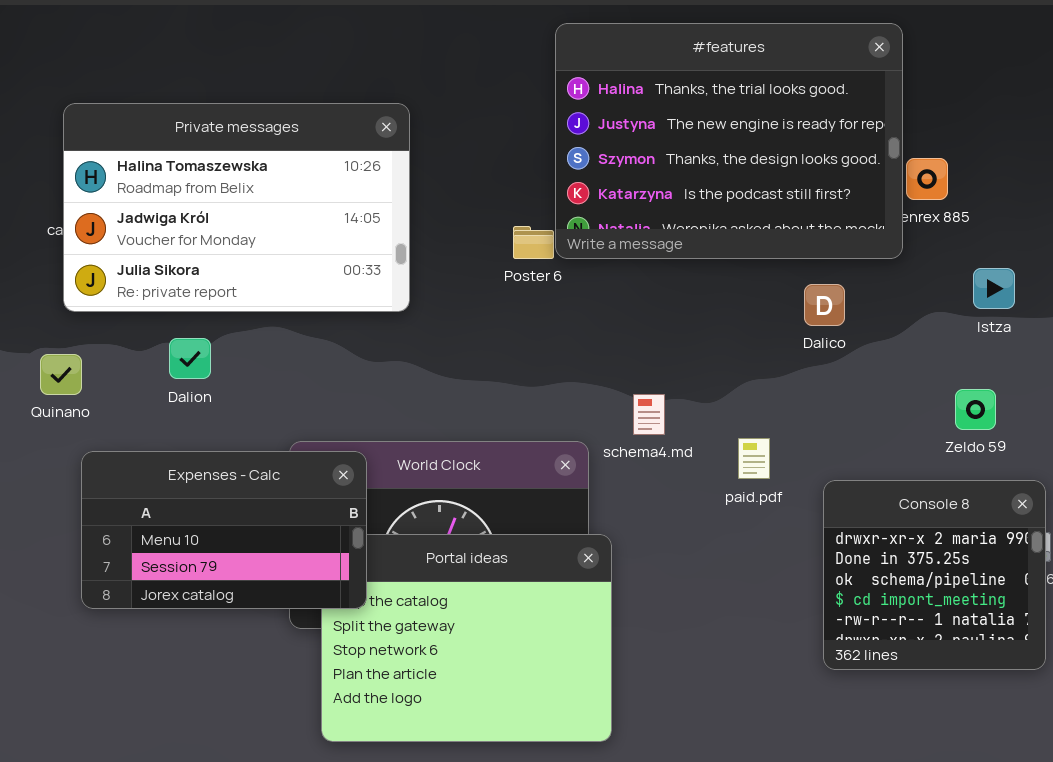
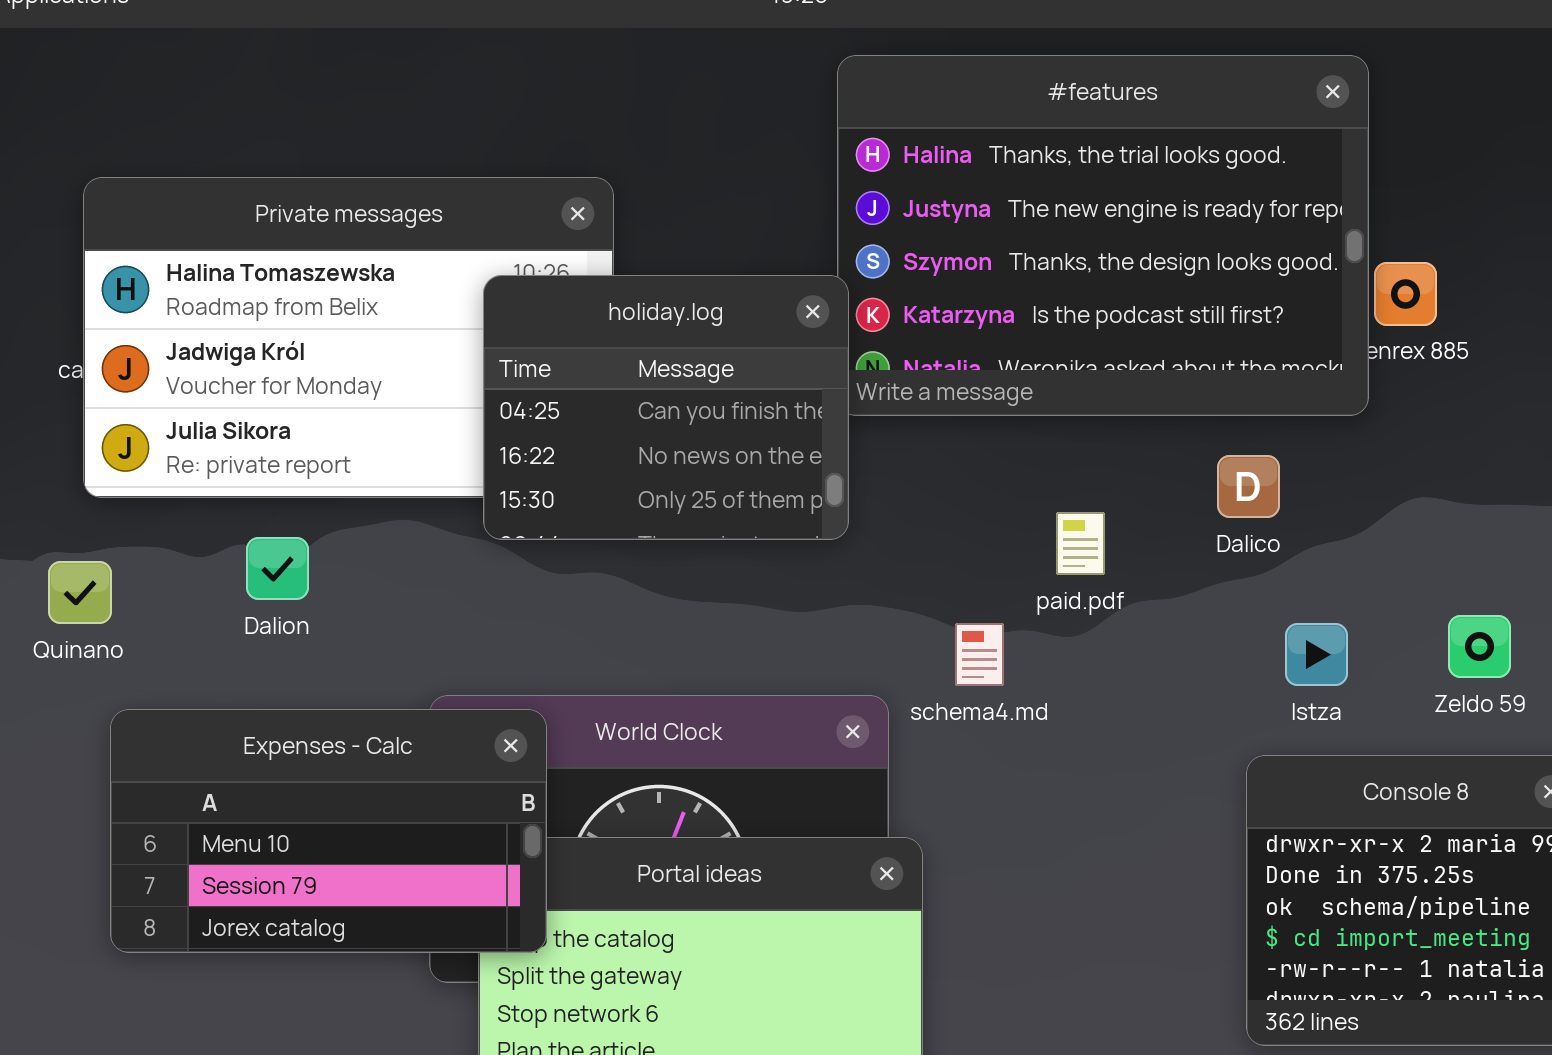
holiday.log: none -> [483,275,849,540], opened
Istza: [973,268,1015,309] -> [1285,623,1348,686], moved
paid.pdf: [738,438,770,479] -> [1056,512,1105,575], moved

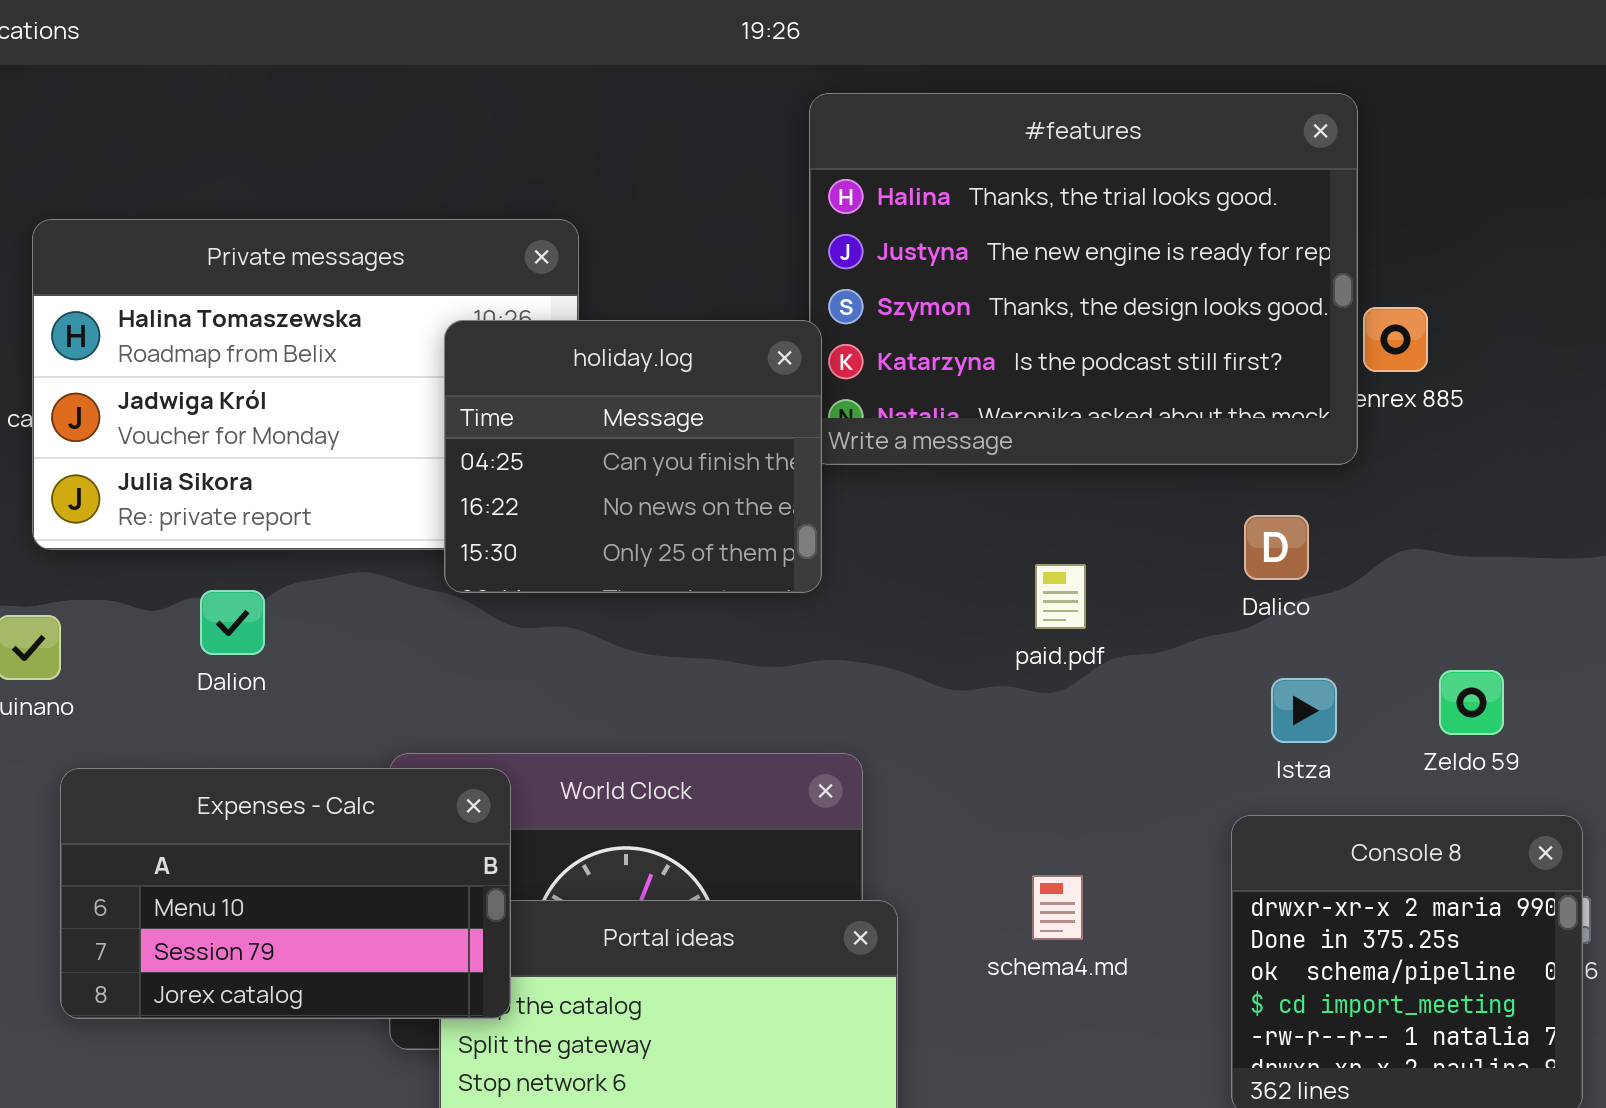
Dalico: [1217,455,1280,518] -> [1244,515,1309,580], moved
schema4.md: [955,623,1004,686] -> [1032,875,1083,940], moved

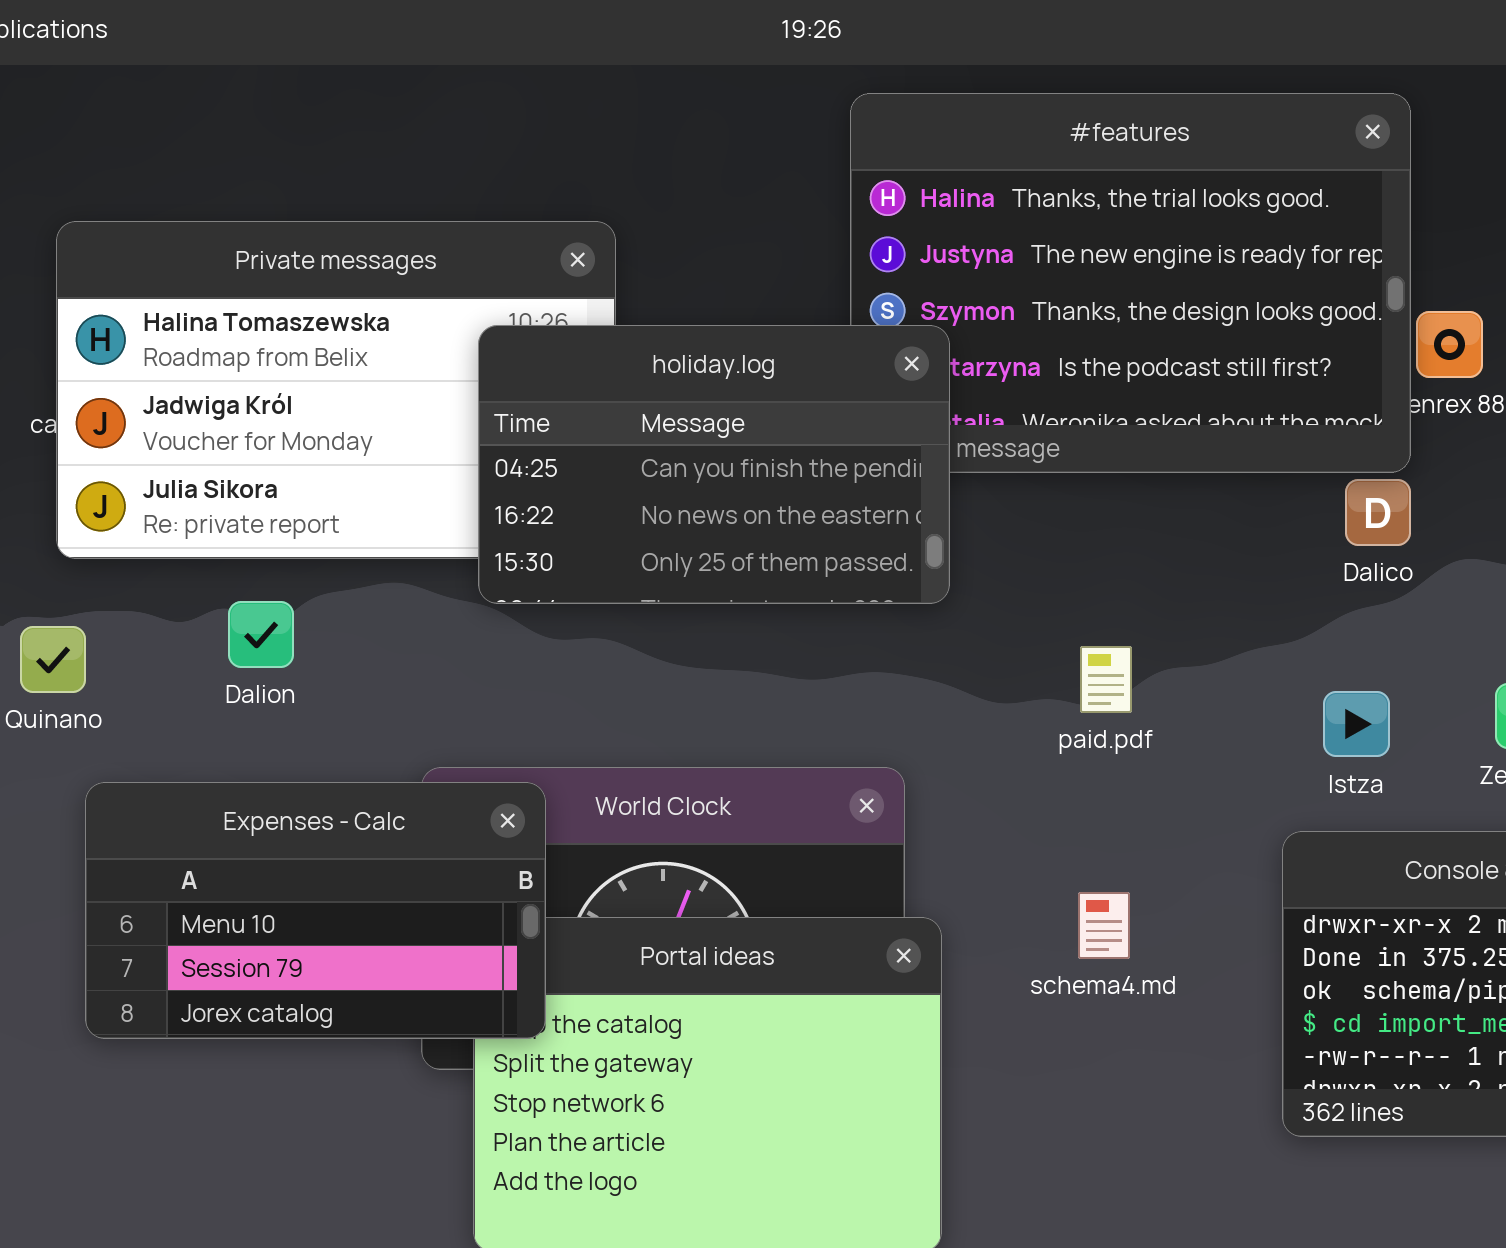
holiday.log: [444,320,822,593] -> [478,325,950,604], resized
Dalico: [1244,515,1309,580] -> [1345,479,1411,546], moved
paid.pdf: [1035,564,1086,629] -> [1080,646,1132,713], moved

